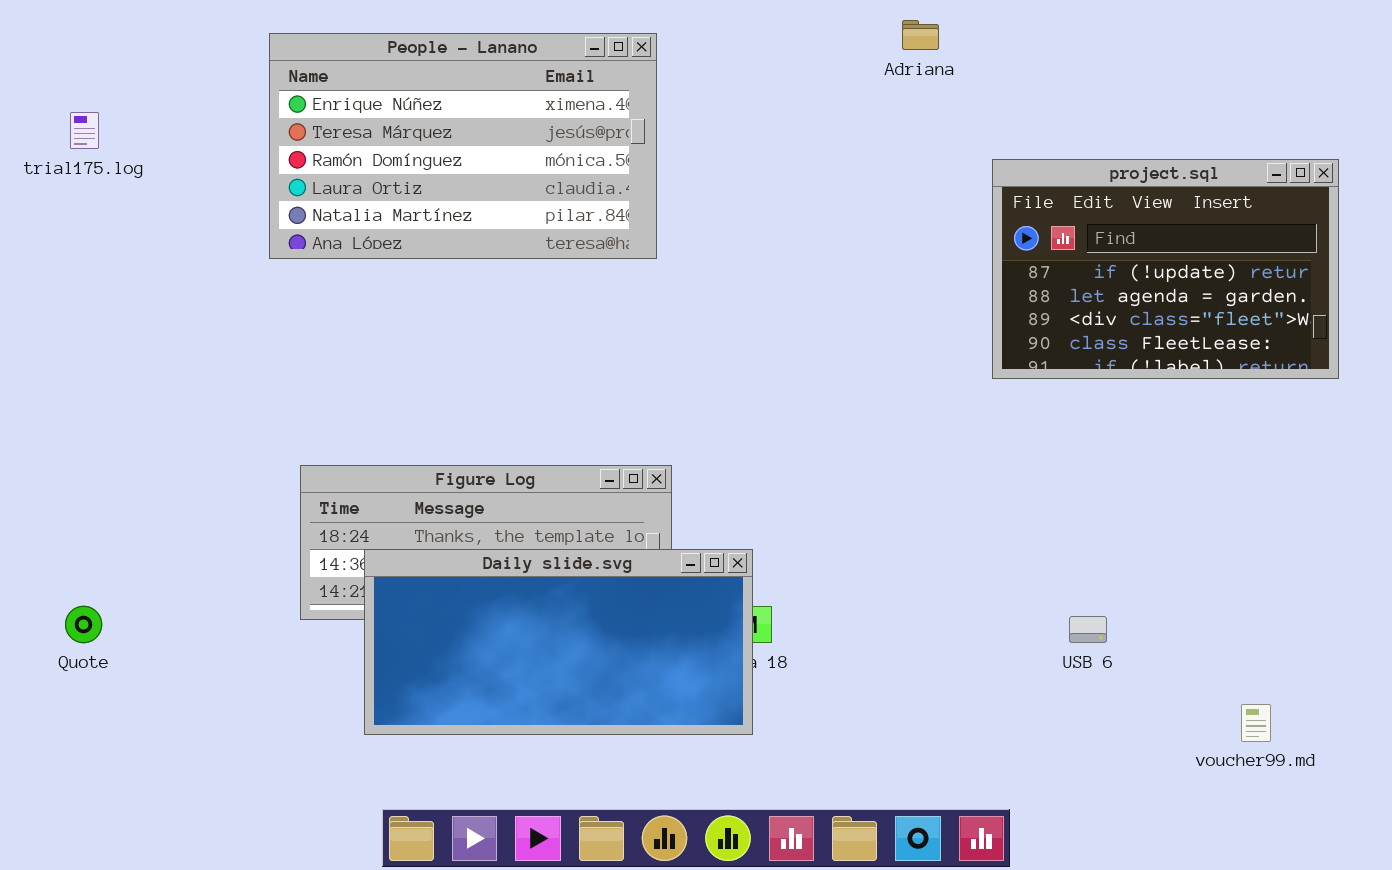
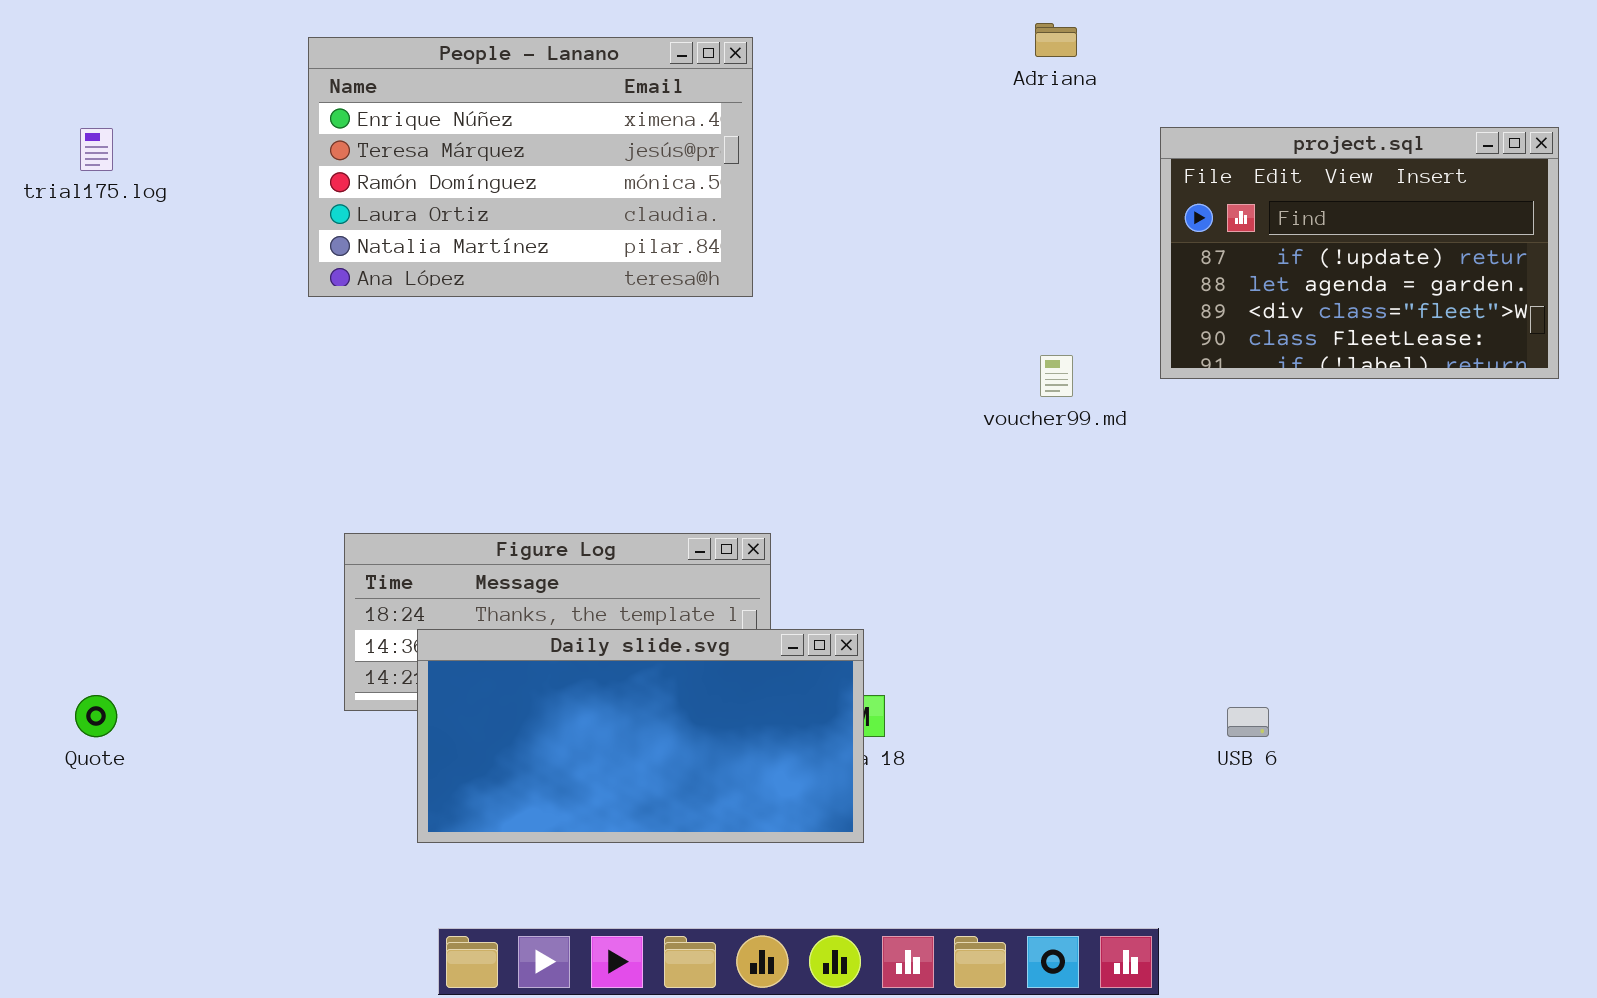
project.sql: [992,159,1339,379] -> [1160,127,1559,379], moved
voucher99.md: [1241,704,1271,742] -> [1040,355,1073,397], moved

